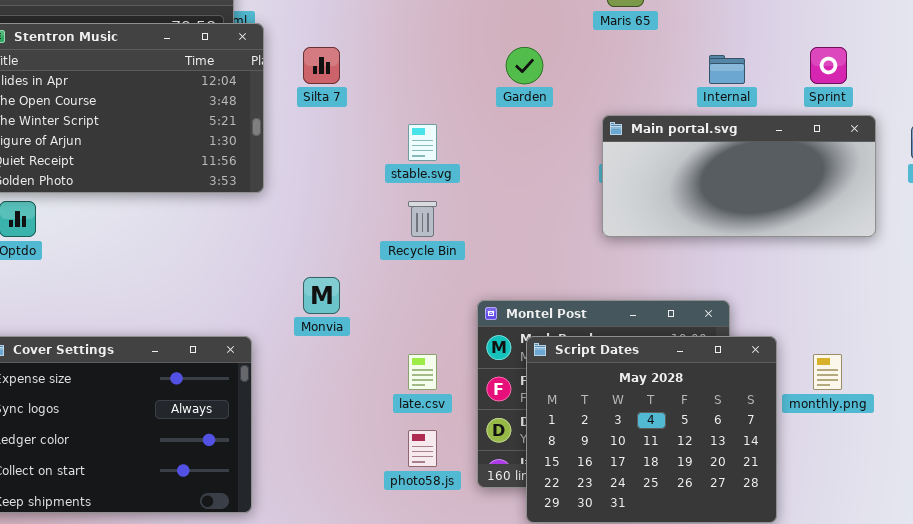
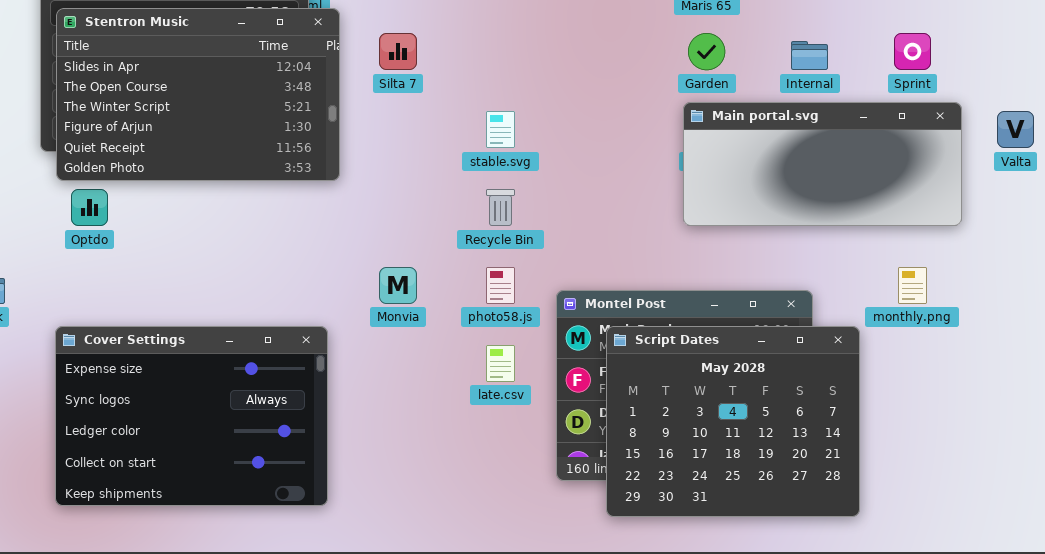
Garden: [506,47,543,84] -> [688,33,725,70], moved
monthly.png: [813,354,842,390] -> [898,267,927,304], moved
photo58.js: [408,430,437,467] -> [486,267,515,304], moved

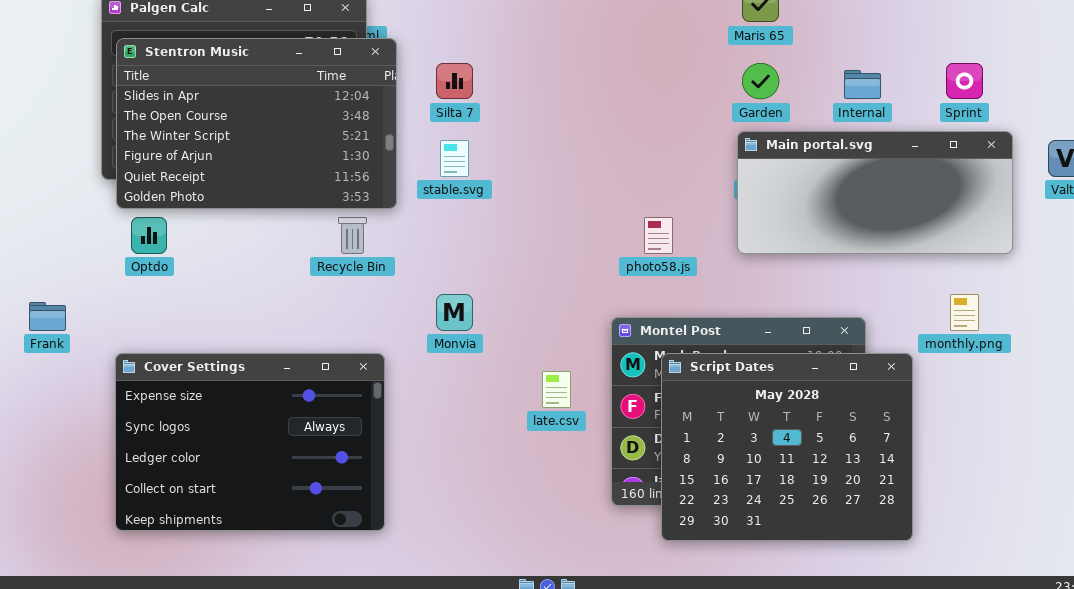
stable.svg: [486,111,515,148] -> [440,140,469,177], moved
Recycle Bin: [486,189,515,226] -> [338,217,367,254], moved
photo58.js: [486,267,515,304] -> [644,217,673,254], moved

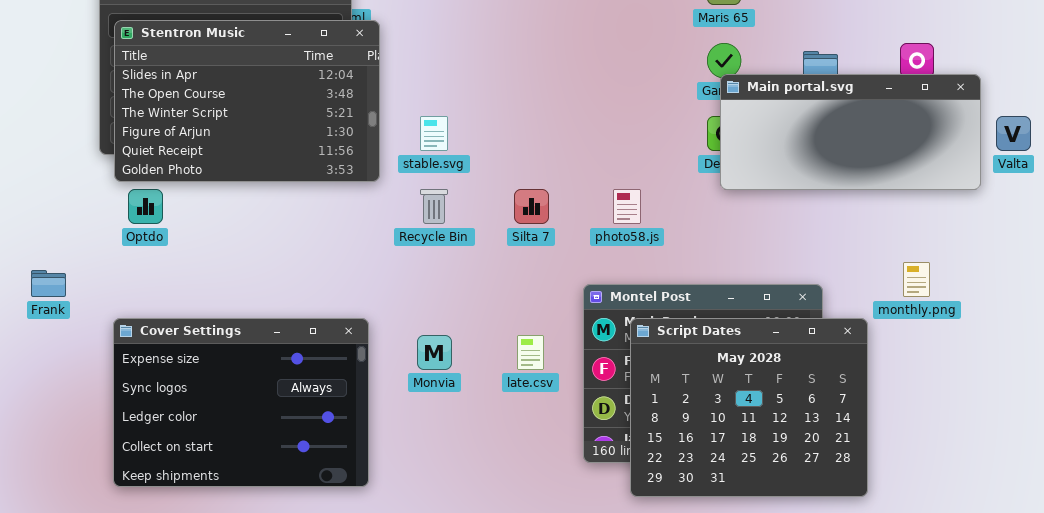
Silta 7: [436,63,473,99] -> [514,189,549,224], moved
Main portal.svg: [737,131,1013,254] -> [720,74,981,190], moved
Recycle Bin: [338,217,367,254] -> [420,189,448,224], moved
Monvia: [436,294,473,331] -> [417,335,452,370], moved

